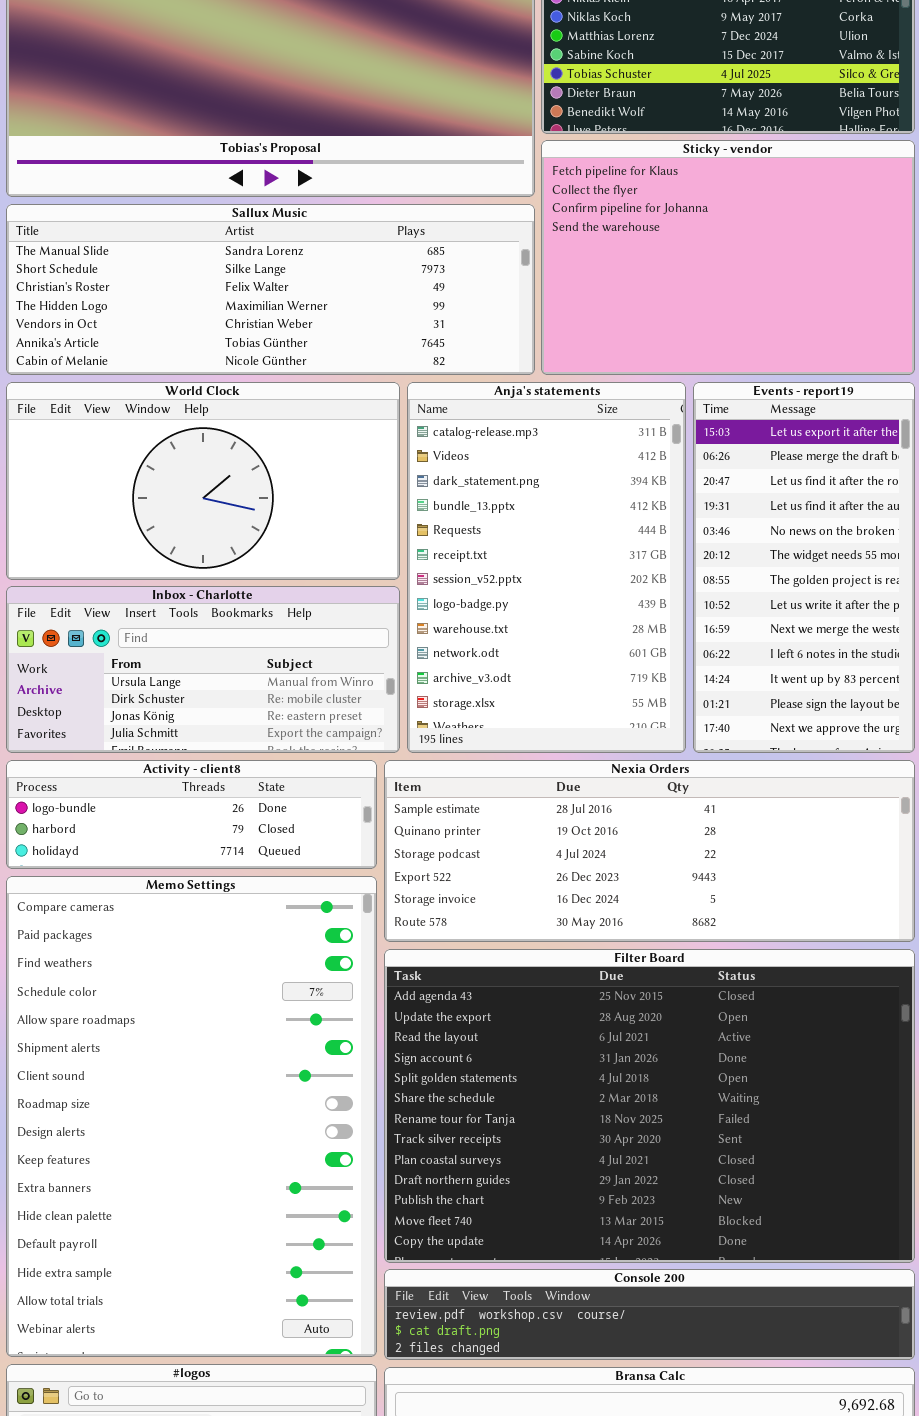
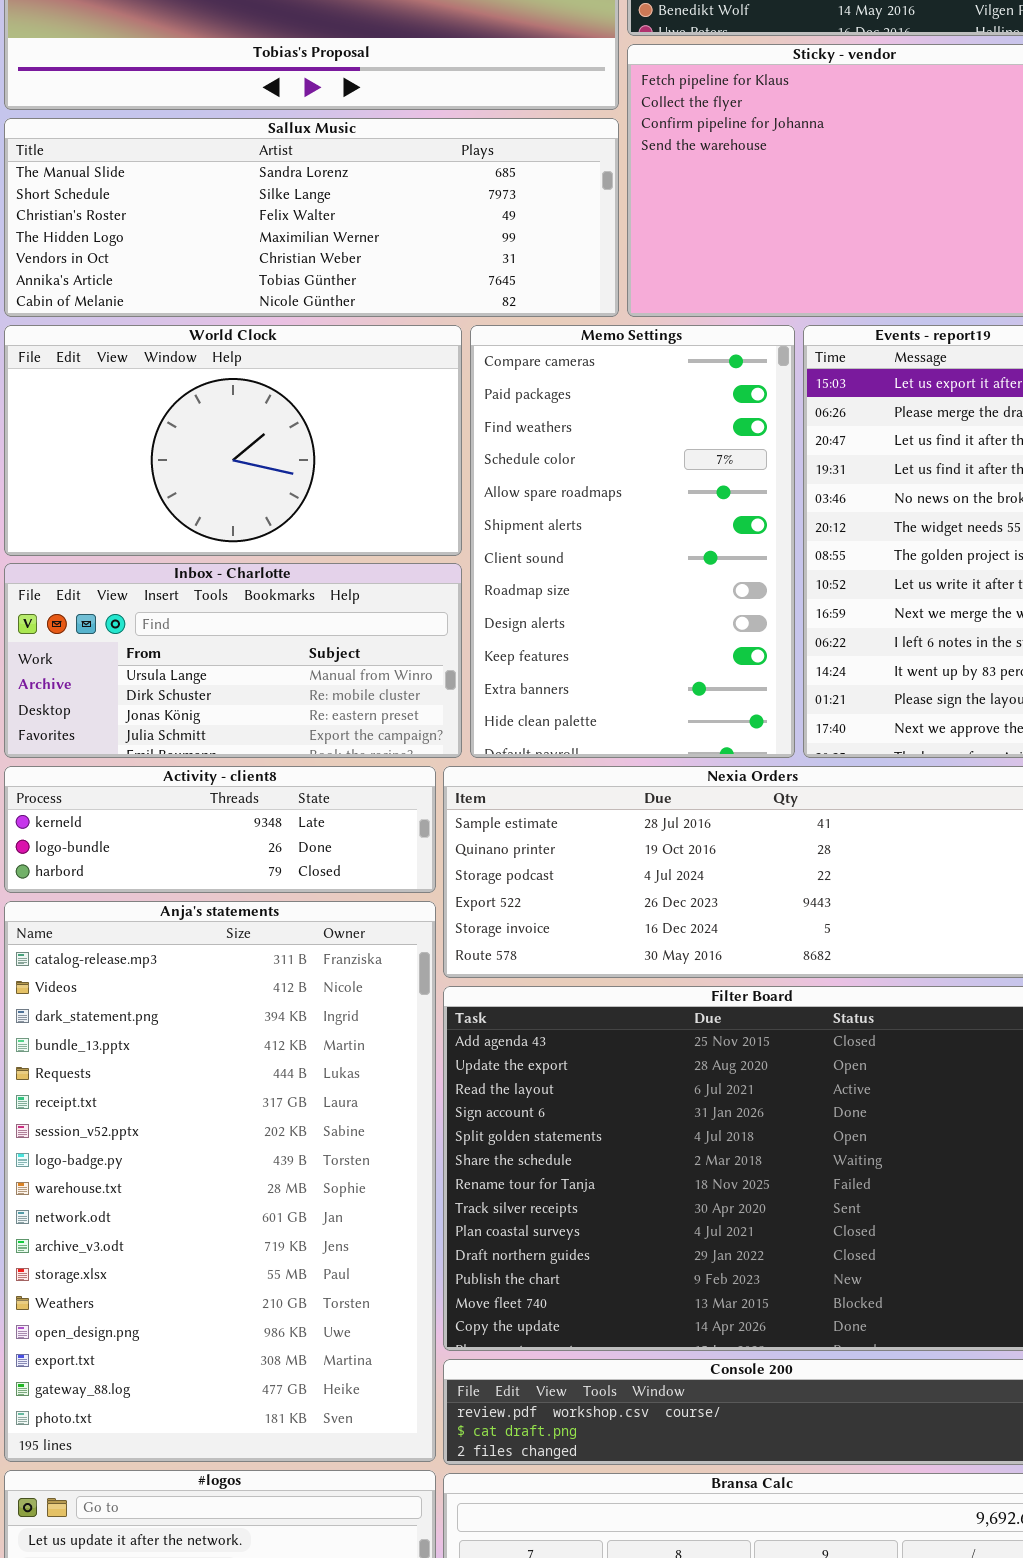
Anja's statements: [407,382,686,753] -> [4,901,436,1462], moved, resized
Activity - client8: [6,760,377,869] -> [4,766,436,893], scrolled up 1 row
Memo Settings: [6,876,377,1357] -> [470,325,795,758], moved, resized

